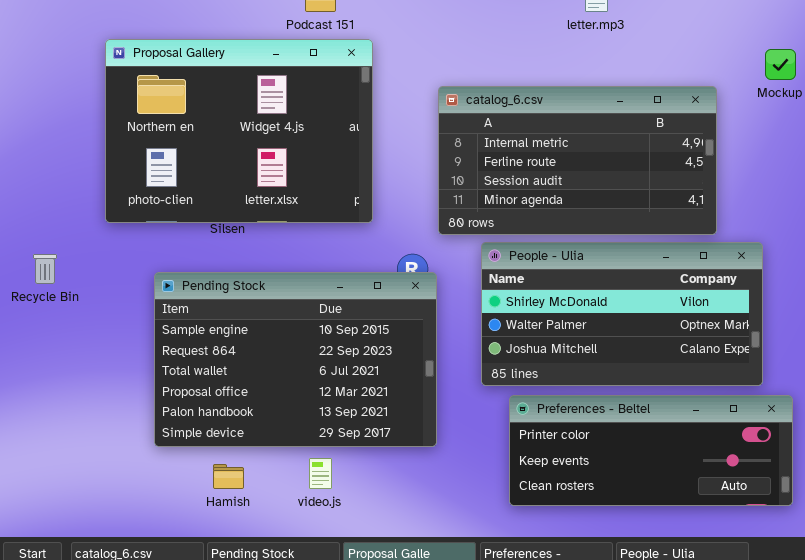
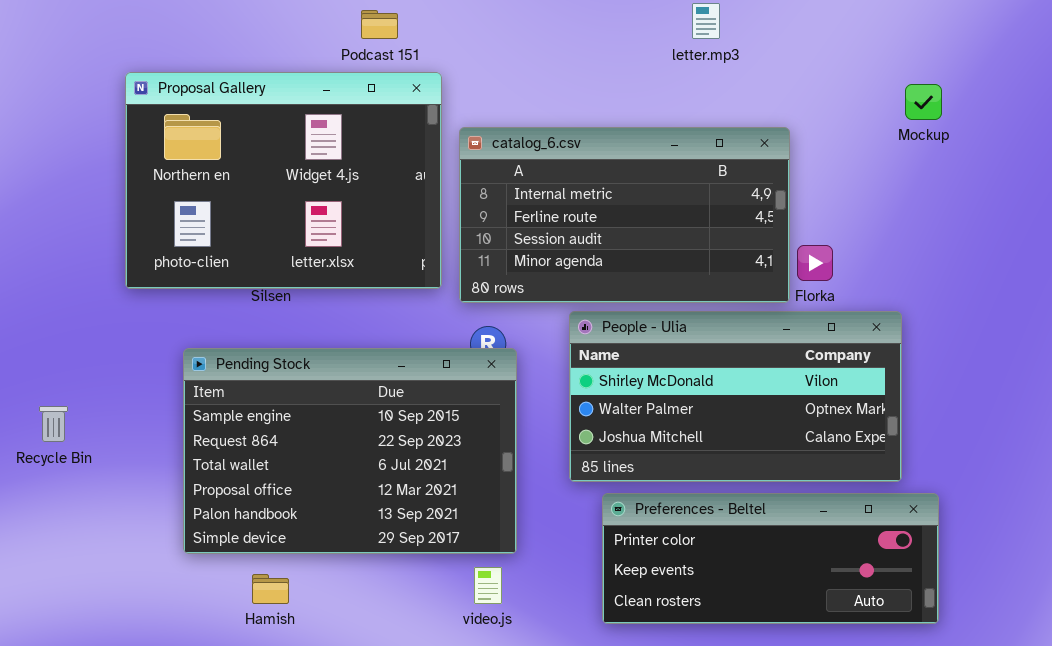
catalog_6.csv: [438,86,717,235] -> [459,127,790,303], moved
Recycle Bin: [33,254,57,284] -> [39,406,68,442], moved
video.js: [309,458,332,489] -> [474,567,502,604], moved

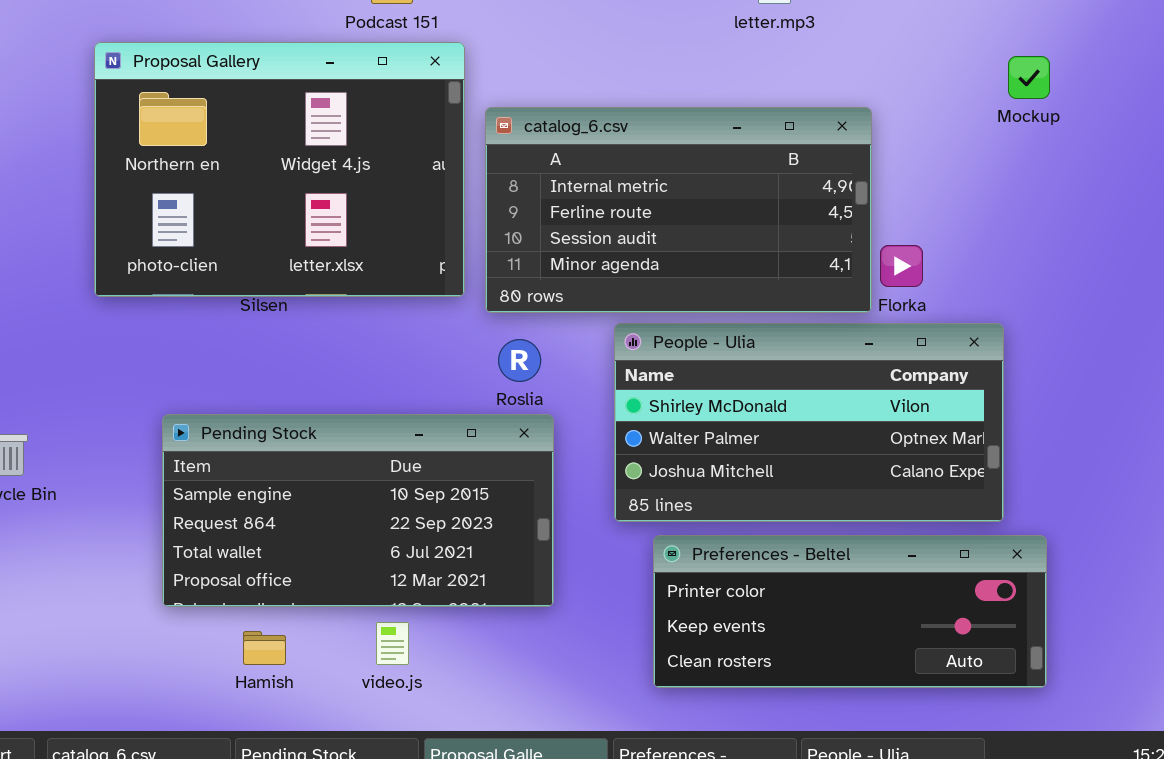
Pending Stock: [183,348,517,554] -> [162,414,554,607], resized
video.js: [474,567,502,604] -> [376,622,409,665], moved

